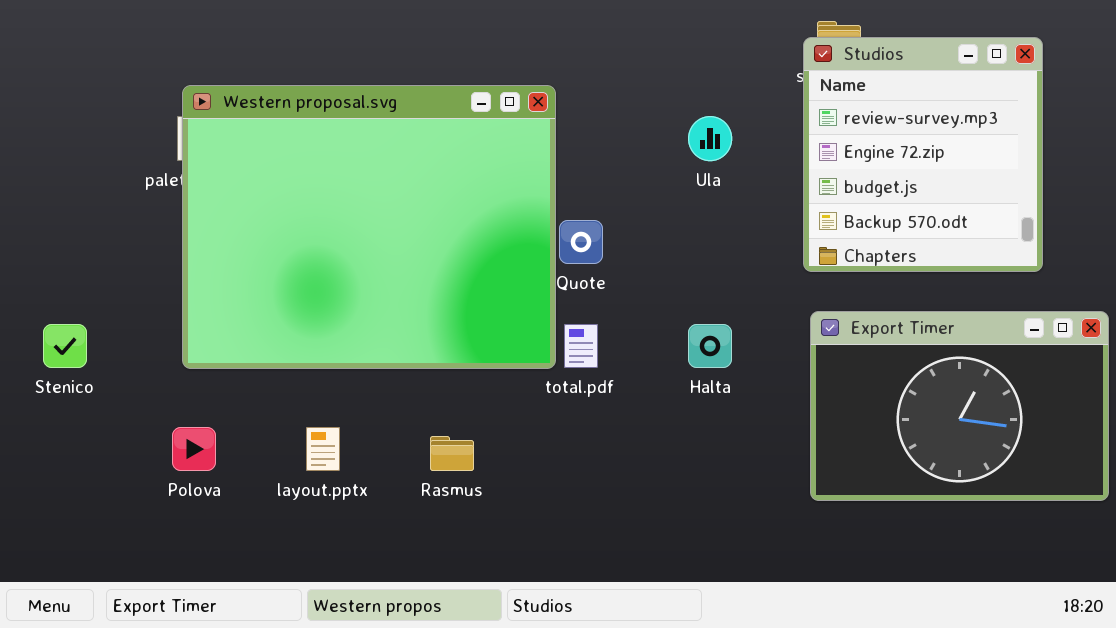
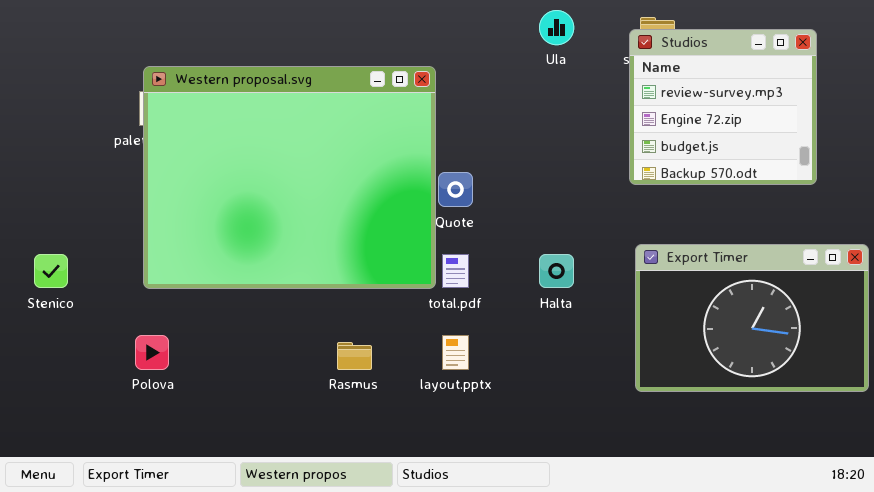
Studios: [803,37,1043,272] -> [629,29,817,185], resized
Ula: [688,116,732,161] -> [539,10,574,45], moved
layout.pptx: [306,427,340,471] -> [442,335,469,370], moved

